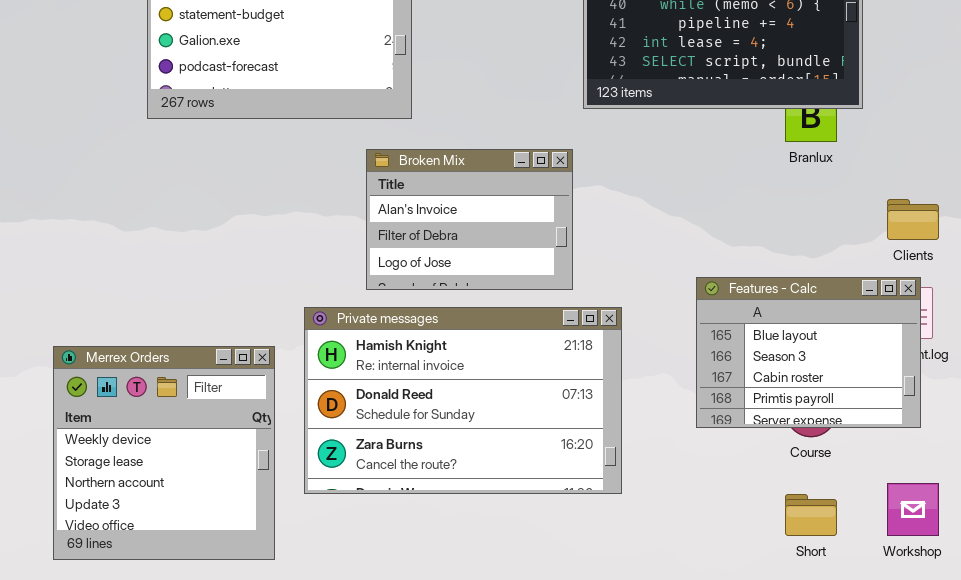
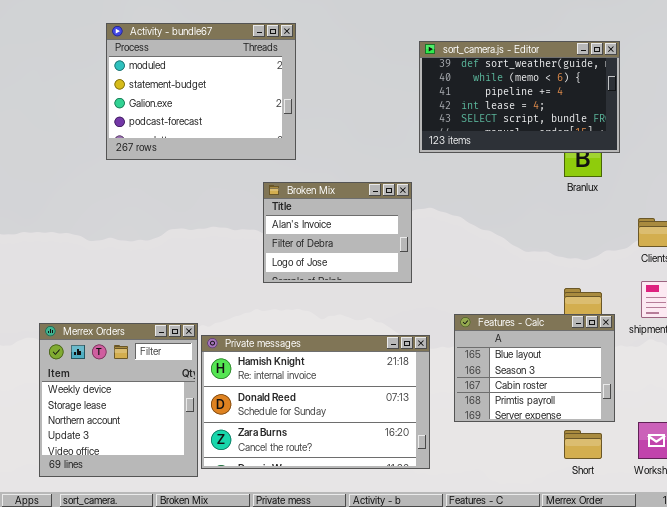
Features - Calc: [696,277,921,428] -> [454,314,615,422], moved
Private messages: [304,307,622,494] -> [201,335,430,469], moved

